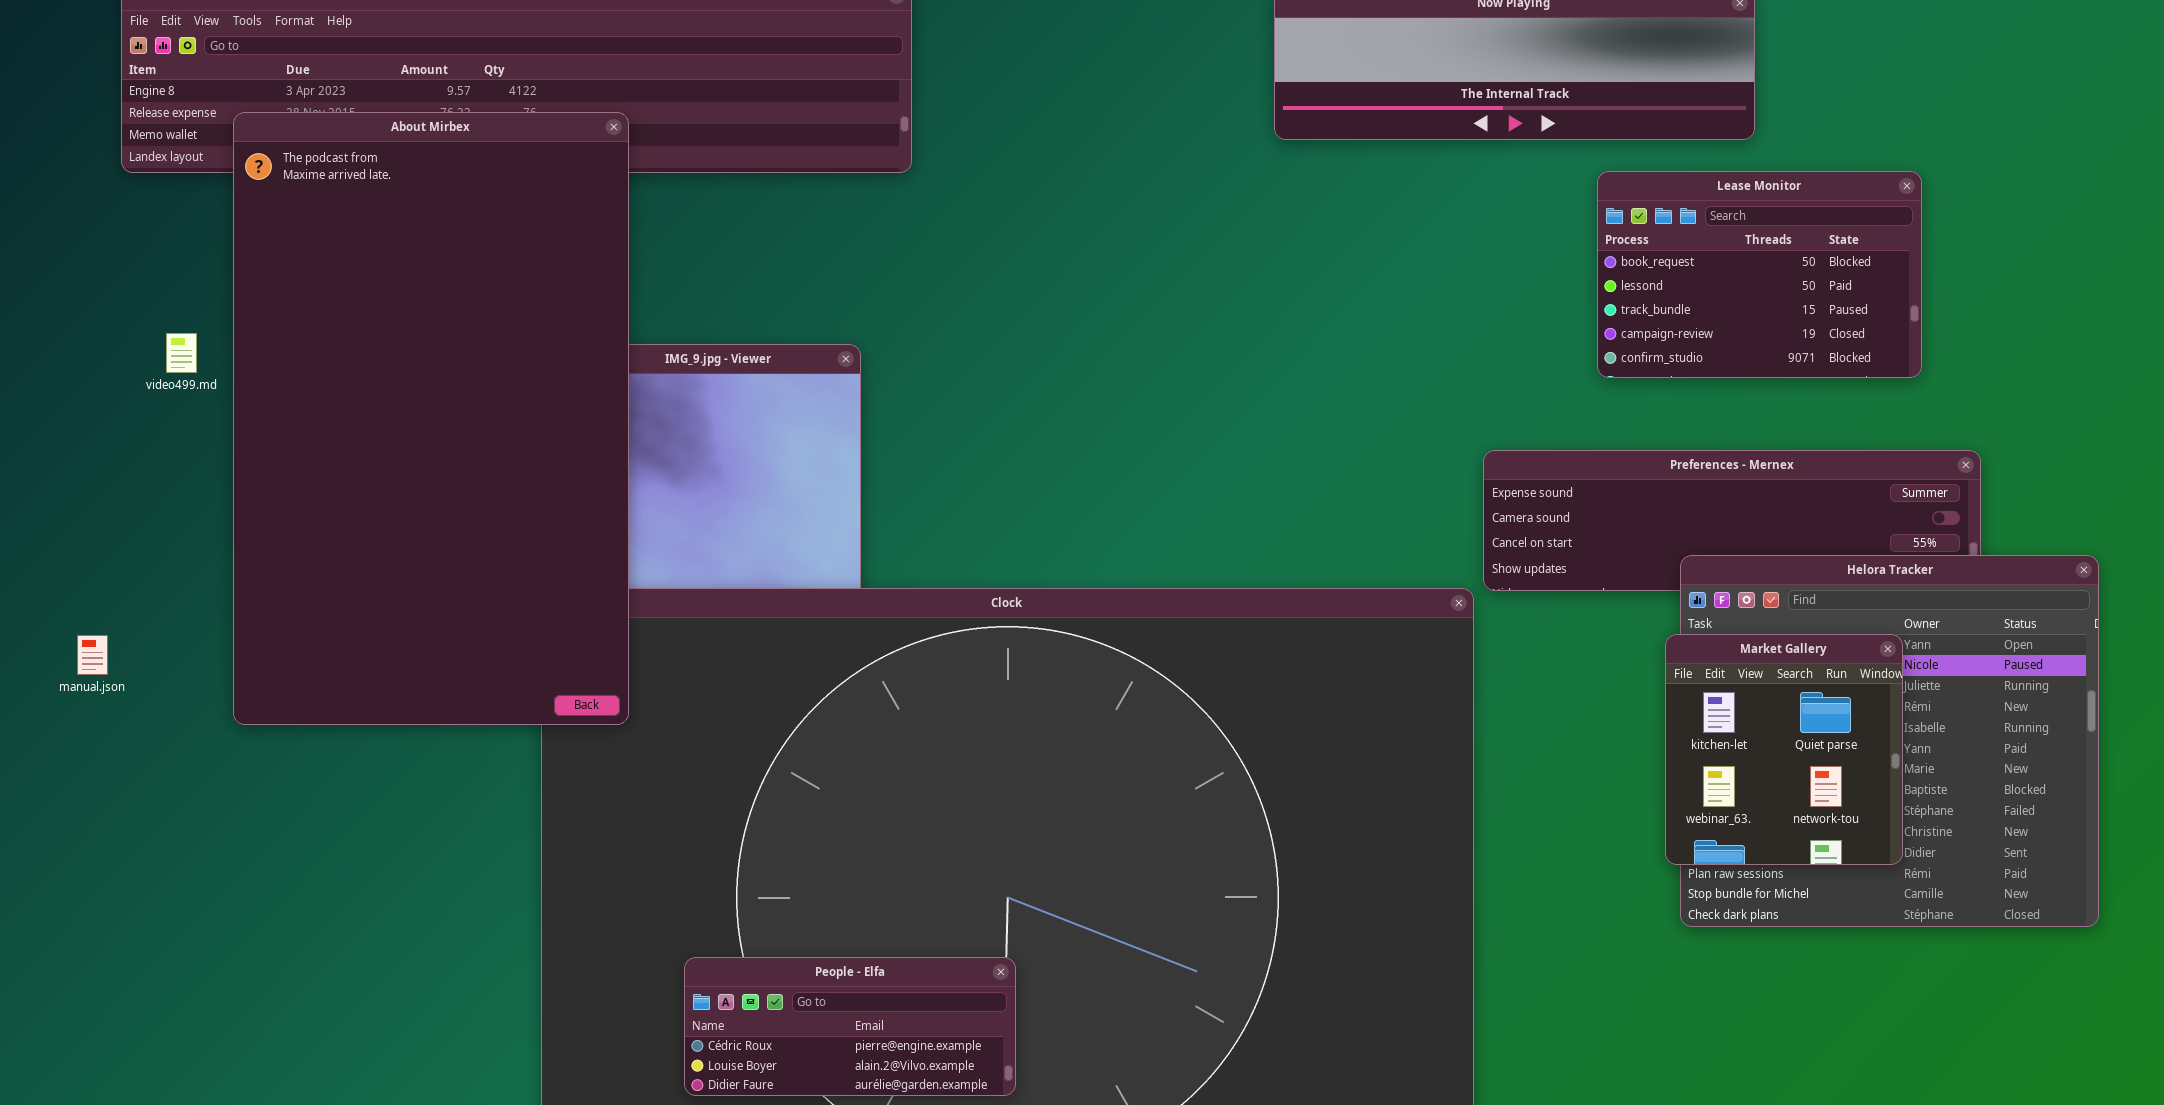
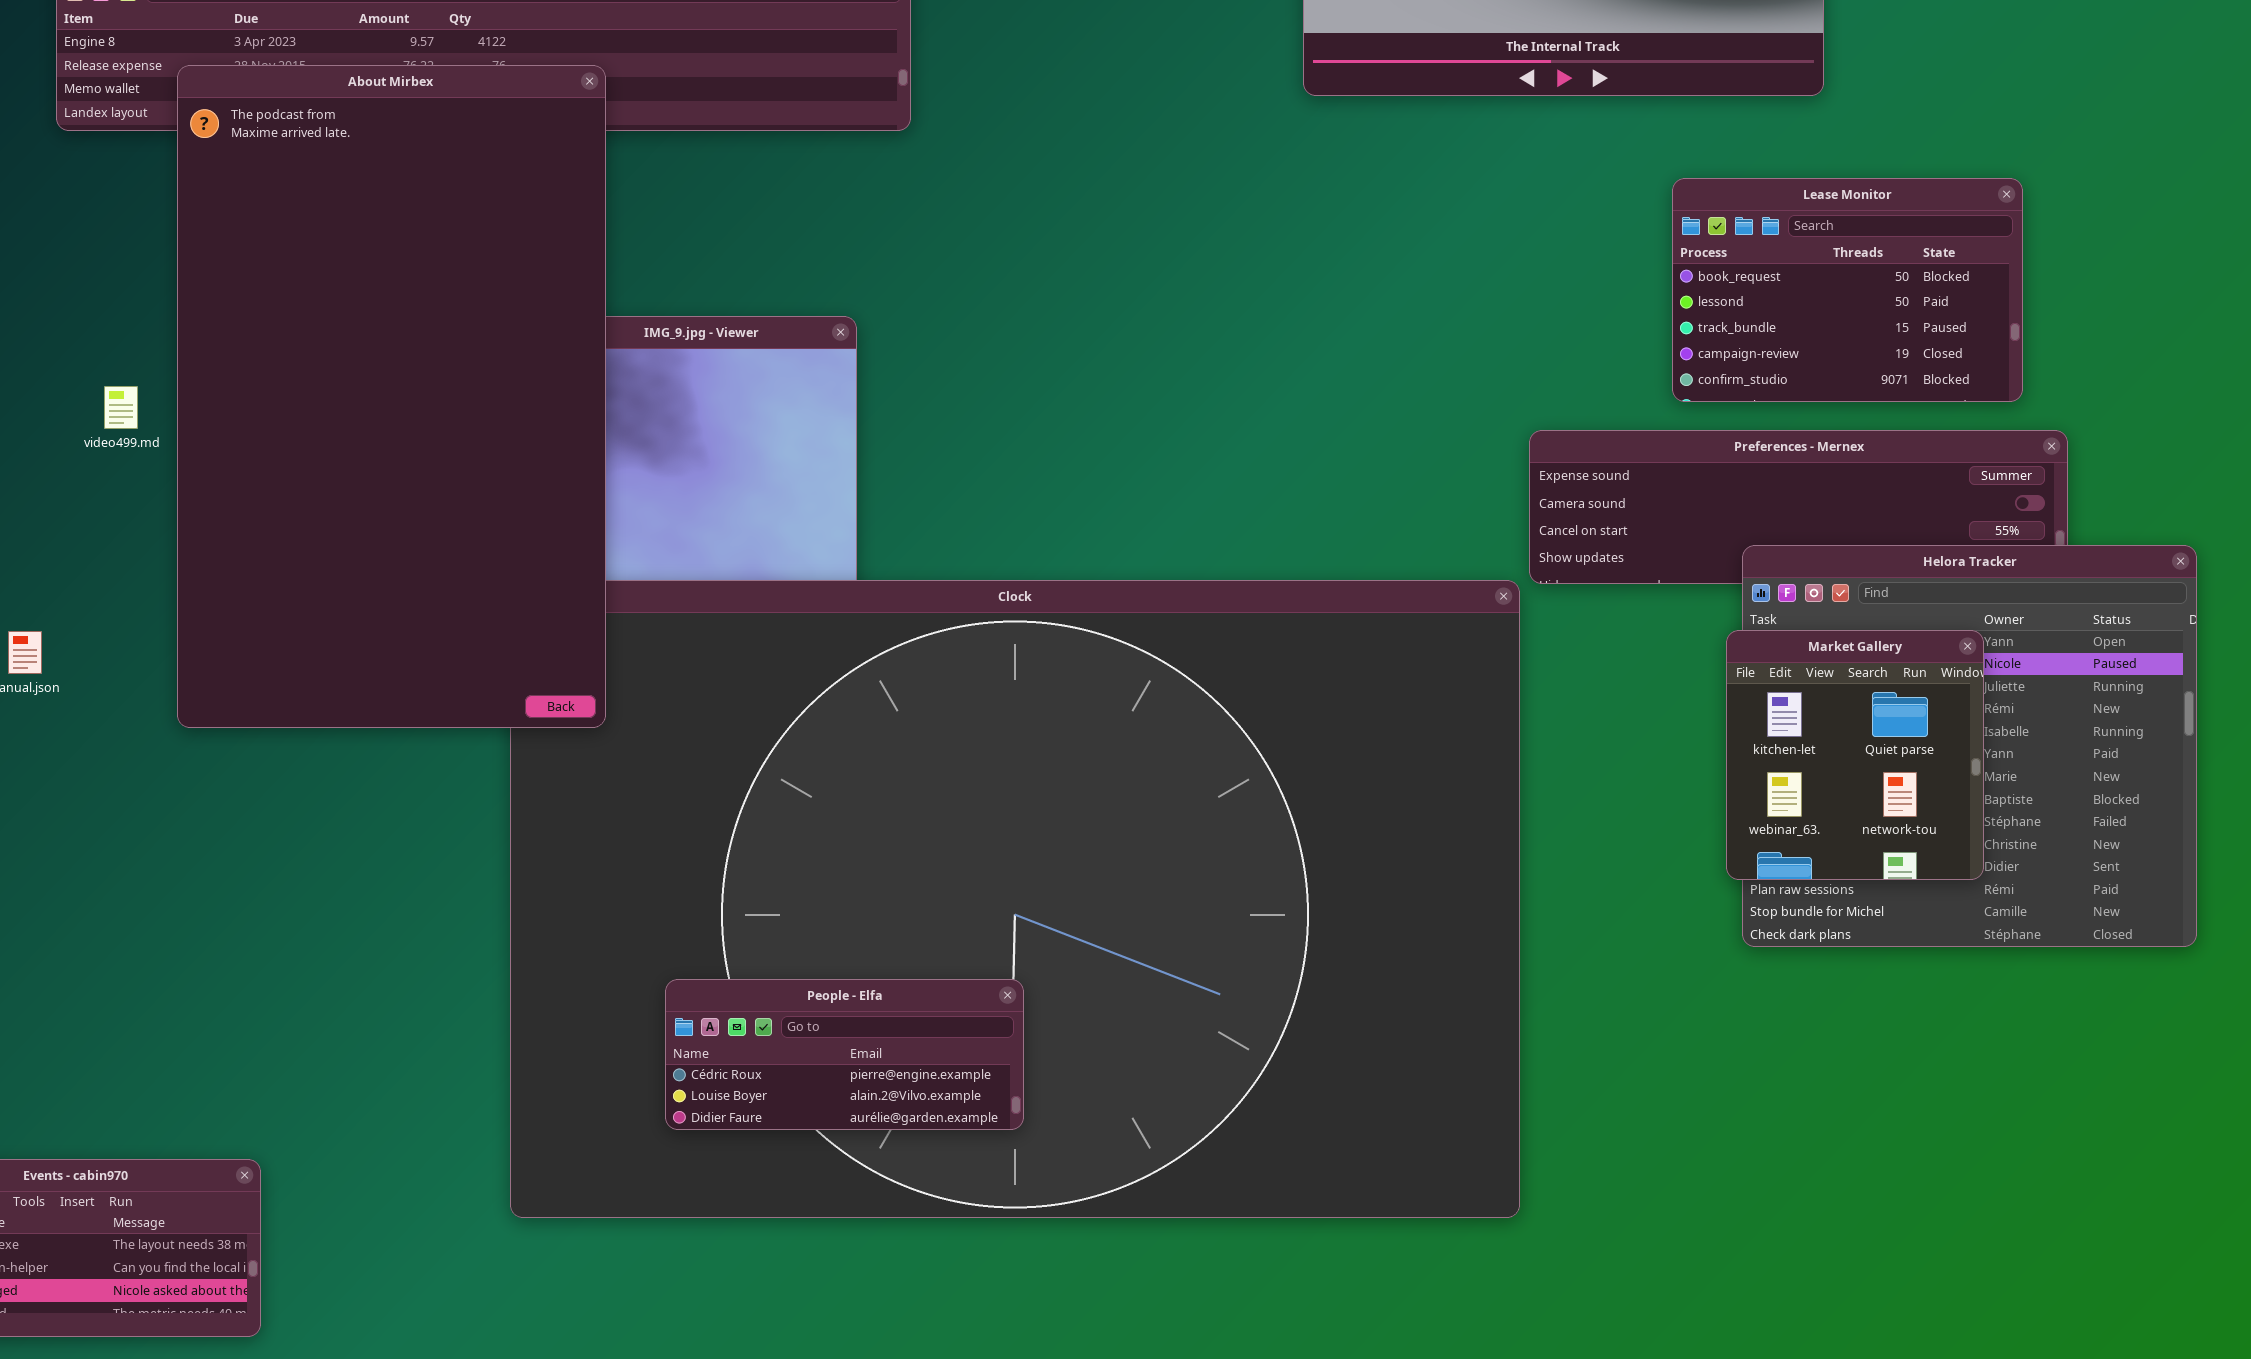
Lease Monitor: [1597,171,1922,378] -> [1672,178,2023,402], moved
video499.md: [166,333,197,373] -> [104,386,138,429], moved

